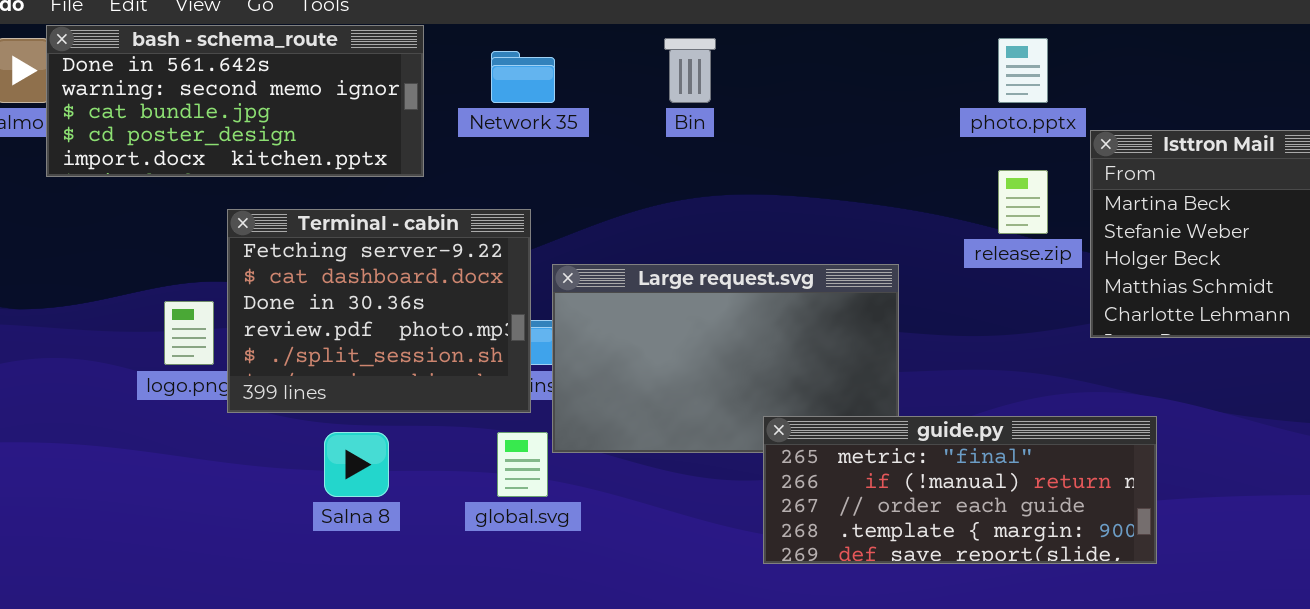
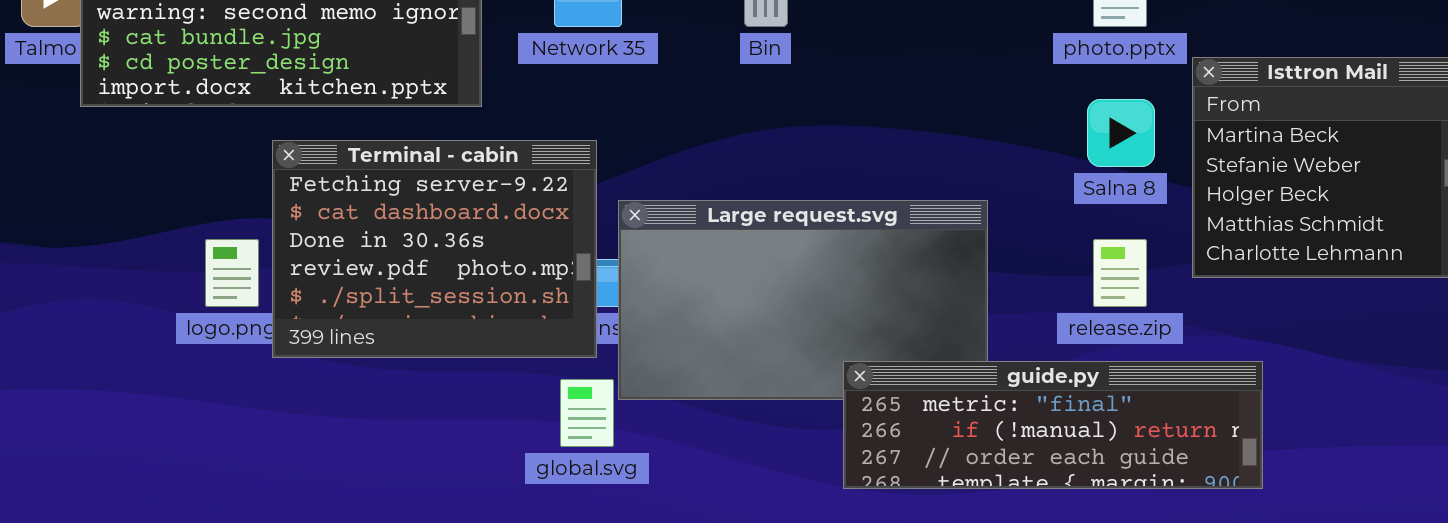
release.zip: [998,170,1048,234] -> [1093,239,1147,307], moved
guide.py: [763,416,1157,564] -> [843,361,1263,489], resized
Salna 8: [324,432,389,497] -> [1087,99,1155,167], moved

